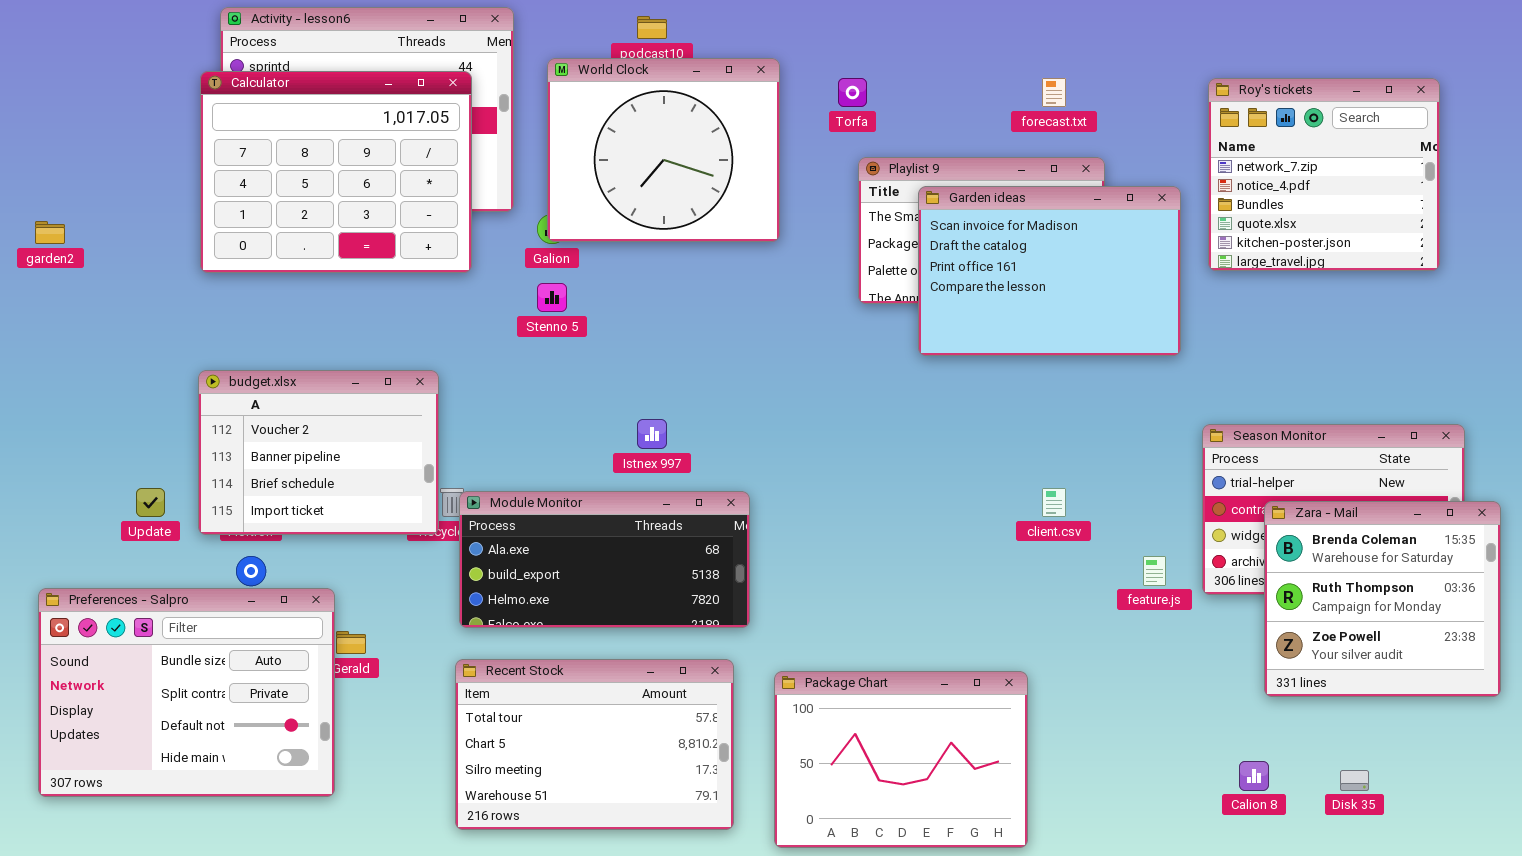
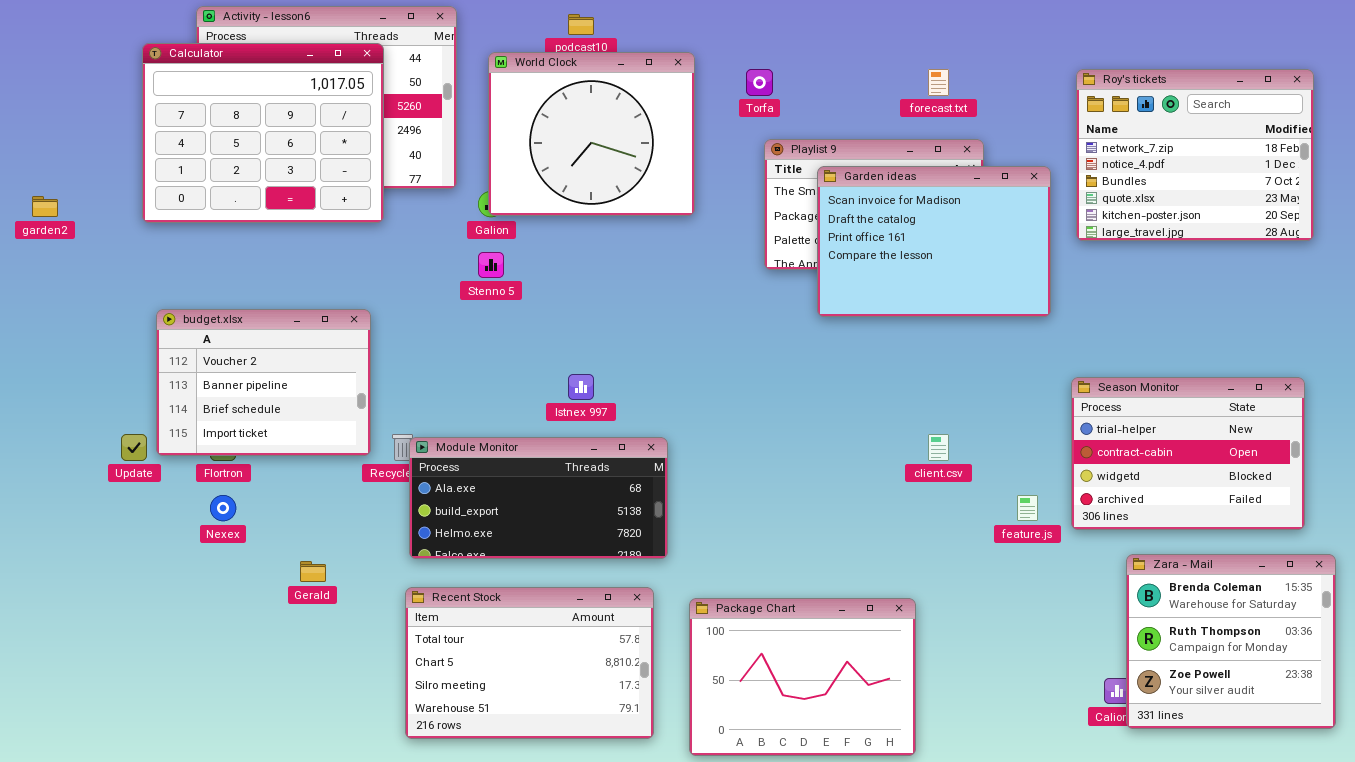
Calculator: [200,71,472,273] -> [142,43,384,223], moved
Roy's tickets: [1208,78,1440,271] -> [1076,69,1314,241], resized
budget.xlsx: [198,370,439,535] -> [156,309,371,456], moved
Zara - Mail: [1264,501,1501,697] -> [1126,554,1336,729], moved
Preferences - Salpro: [38,588,335,797] -> none, closed

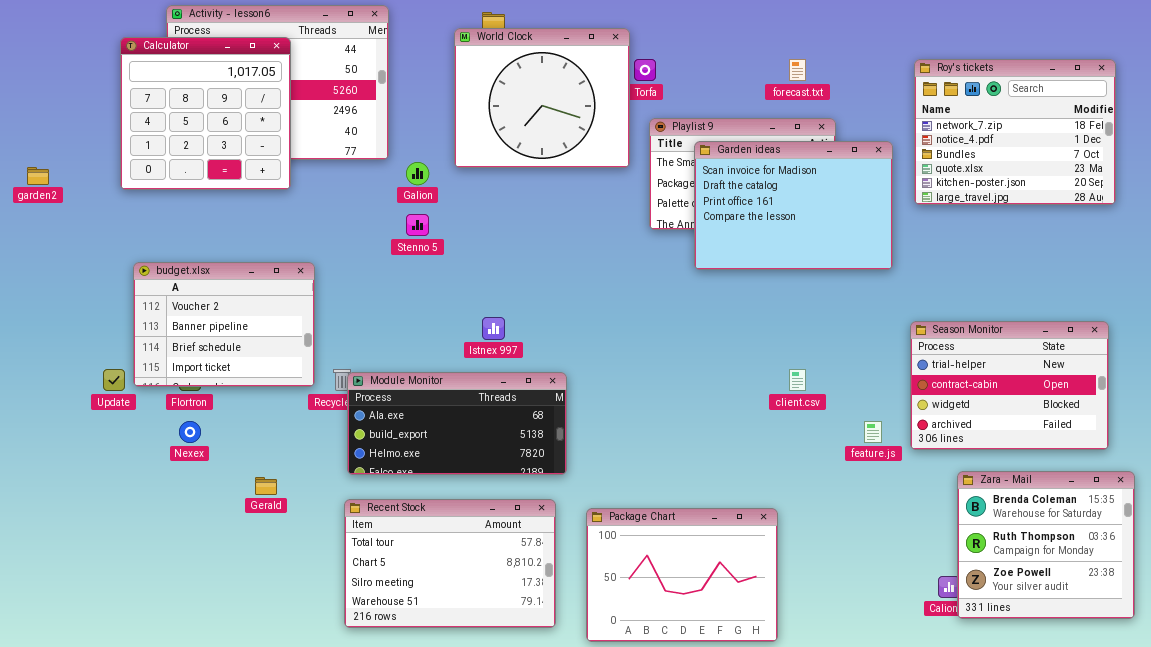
Calculator: [142,43,384,223] -> [120,37,291,190], resized
World Clock: [488,52,695,216] -> [454,28,630,168], moved

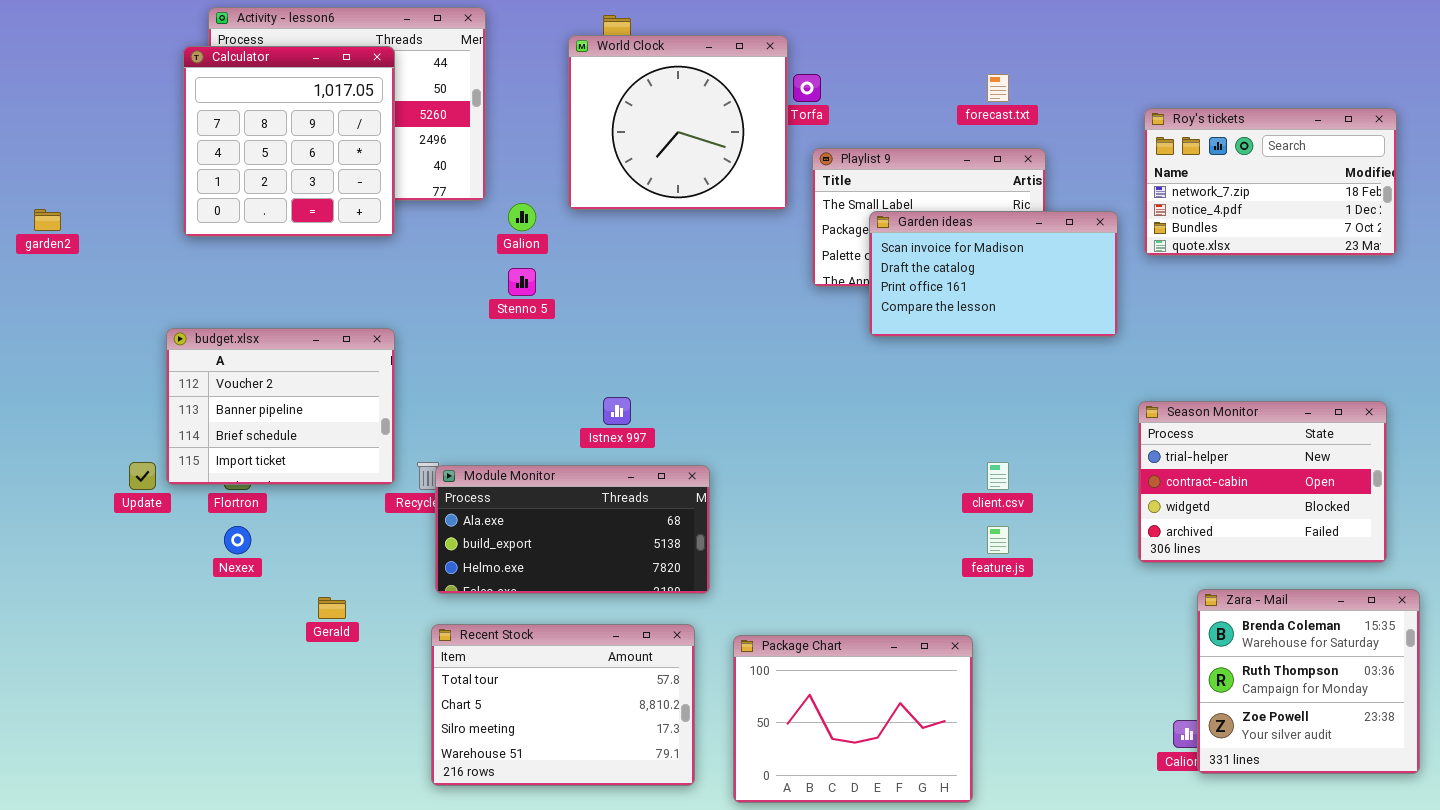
Calculator: [120,37,291,190] -> [183,46,395,237], moved
Roy's tickets: [914,59,1116,205] -> [1144,108,1397,256], resized
Garden ideas: [694,141,893,270] -> [869,211,1118,337], resized
feature.js: [864,421,882,443] -> [987,526,1009,554], moved

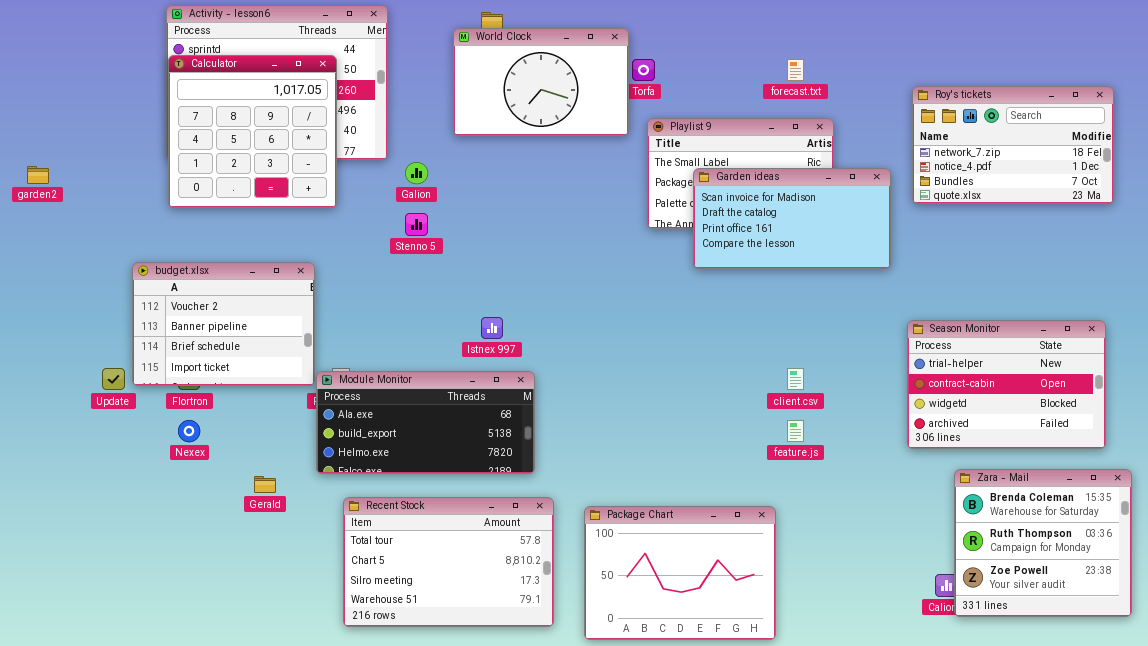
World Clock: [568,35,788,210] -> [453,28,629,136], resized
Calculator: [183,46,395,237] -> [168,55,337,208], moved
Module Monitor: [435,465,710,594] -> [316,371,535,474], moved

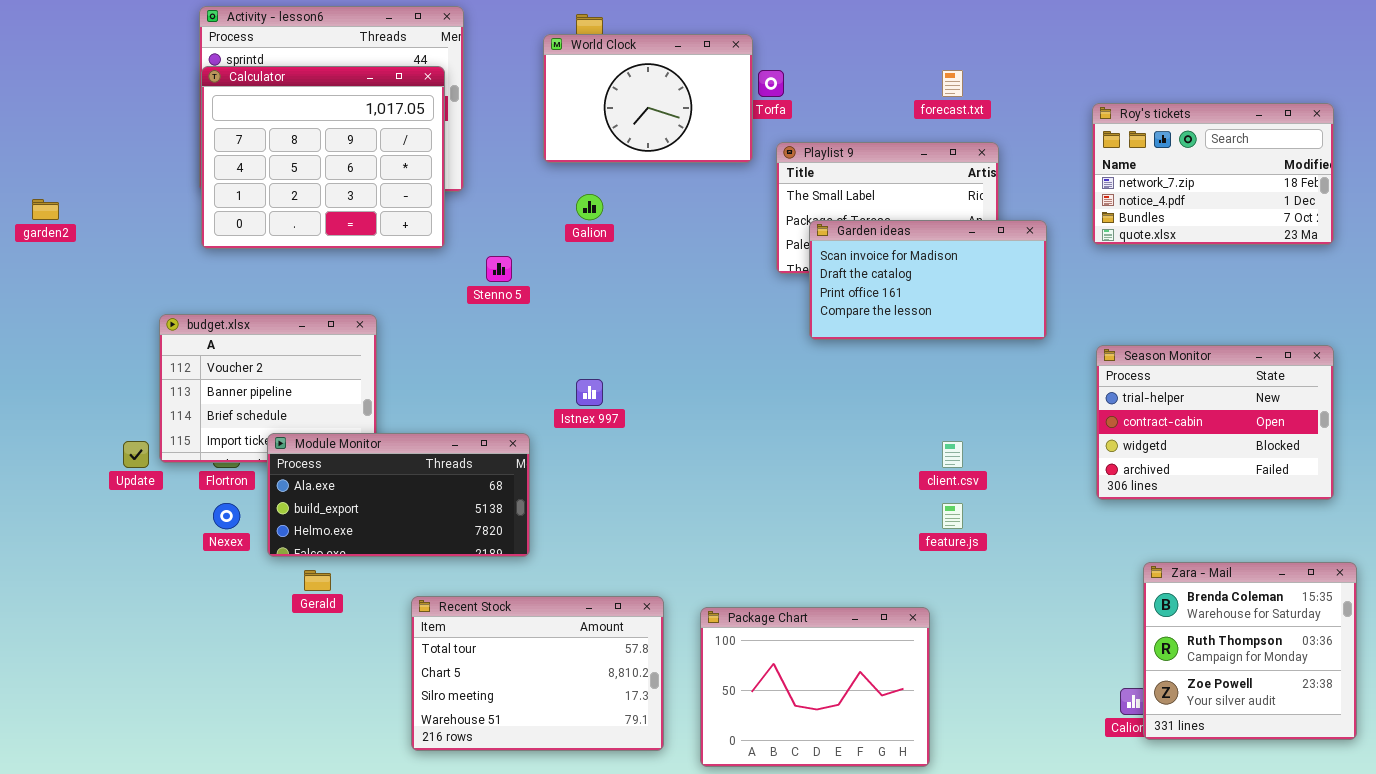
Calculator: [168,55,337,208] -> [201,66,445,249], resized
Galion: [405,162,428,184] -> [576,194,603,220], moved
Garden ideas: [693,168,891,269] -> [809,220,1047,340], moved
Season Monitor: [907,320,1106,449] -> [1096,345,1334,500], moved
Module Monitor: [316,371,535,474] -> [267,433,530,557], moved

